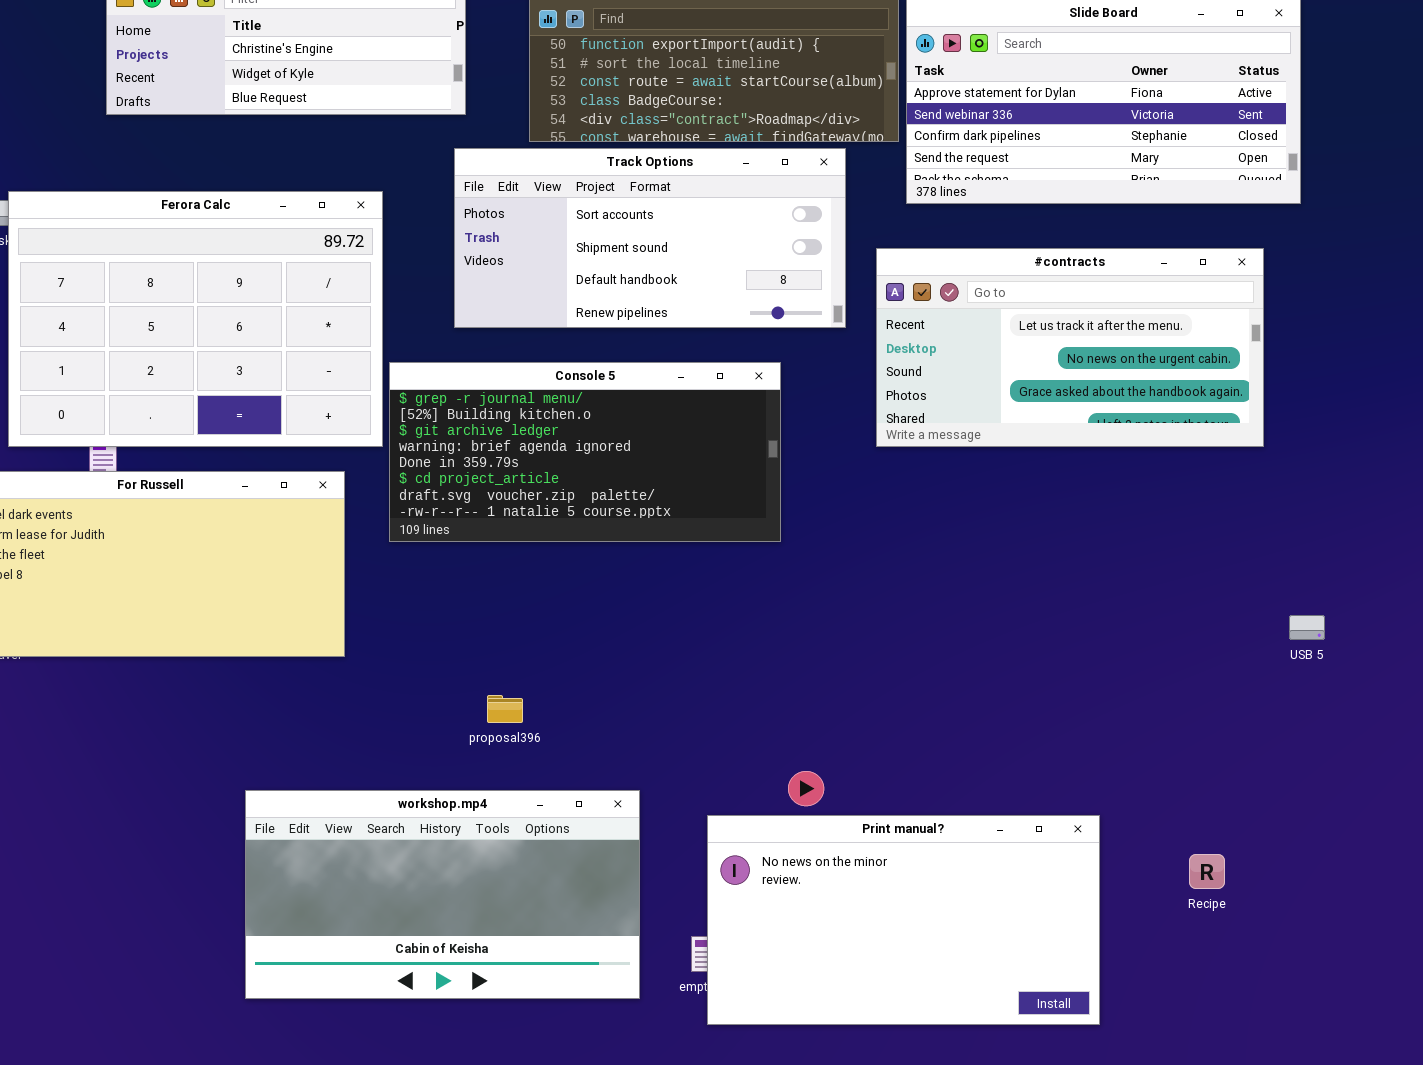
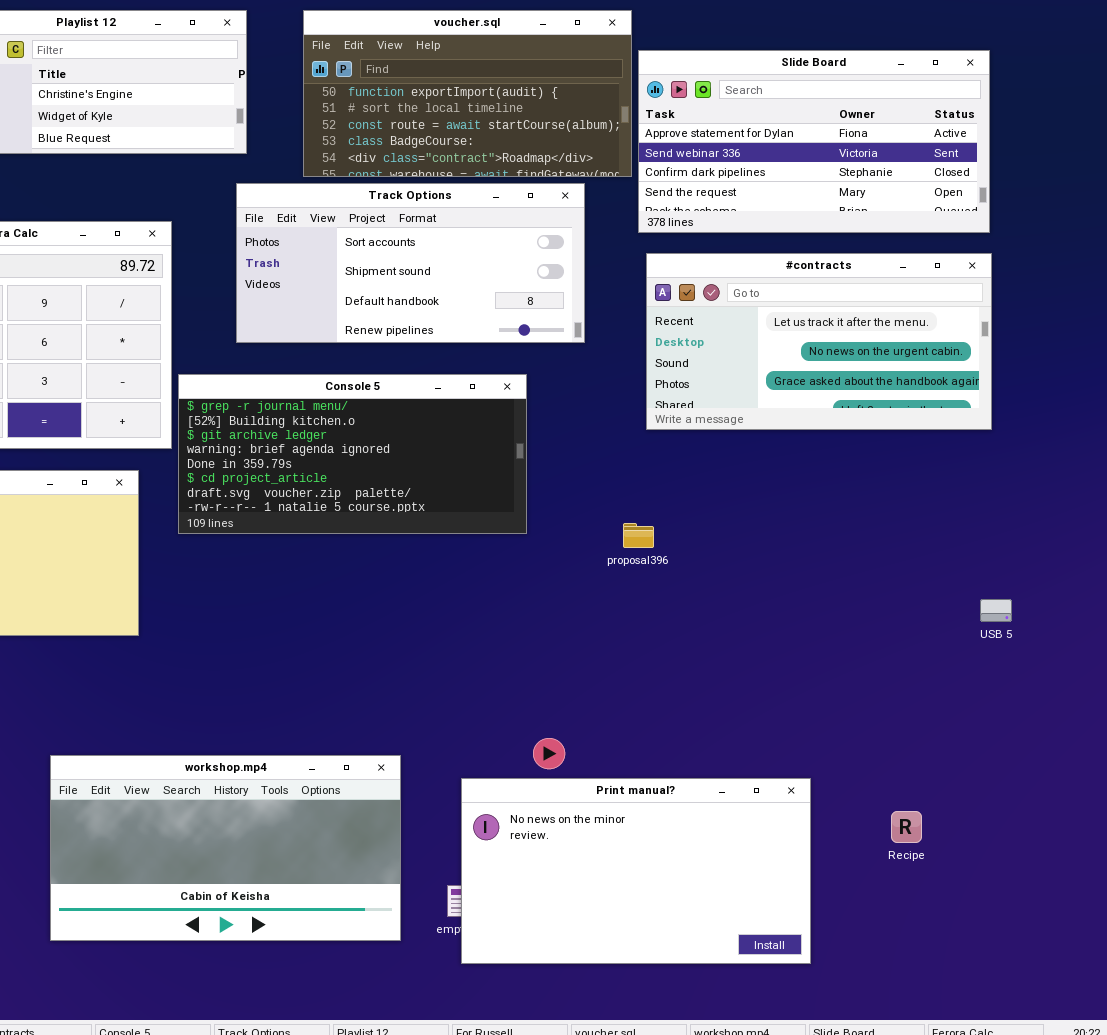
#contracts: [876,248,1264,447] -> [646,253,992,430], moved
proposal396: [487,695,523,723] -> [623,523,654,548], moved

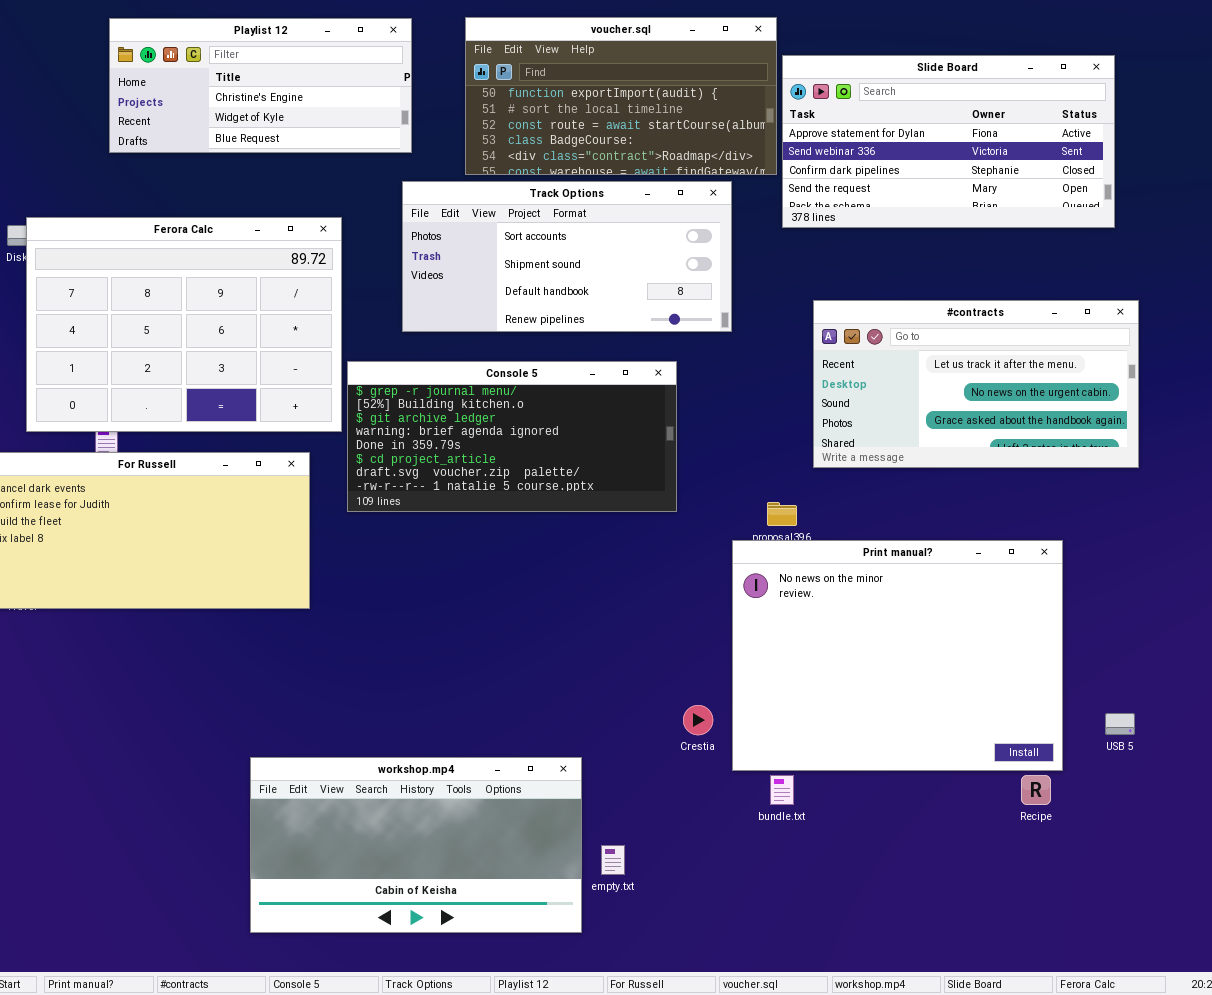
#contracts: [646,253,992,430] -> [813,300,1139,468], moved
USB 5: [980,599,1012,622] -> [1105,713,1135,735], moved
workshop.mp4: [50,755,401,941] -> [250,757,582,933], moved
Print manual?: [461,778,811,964] -> [732,540,1063,771], moved, resized

